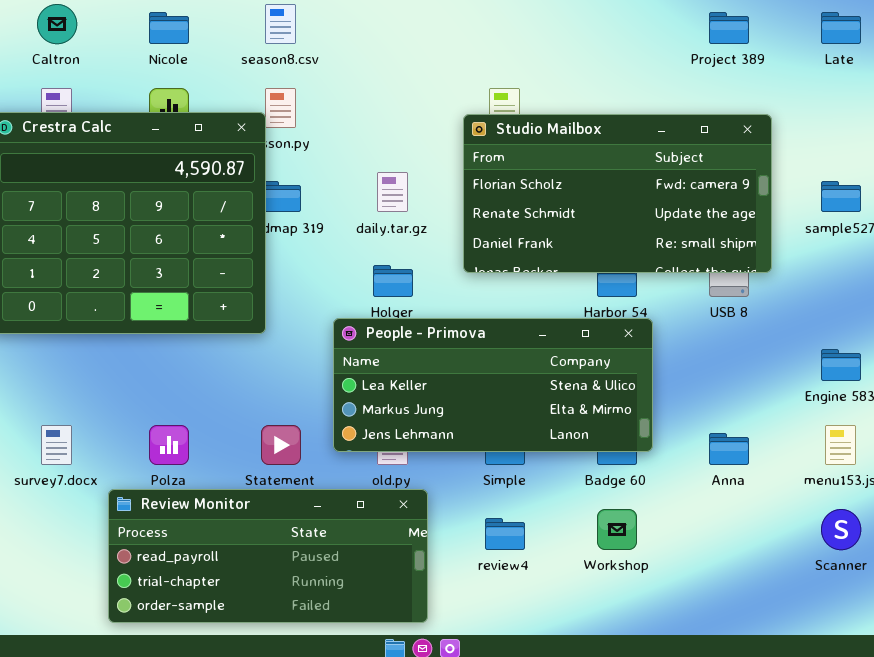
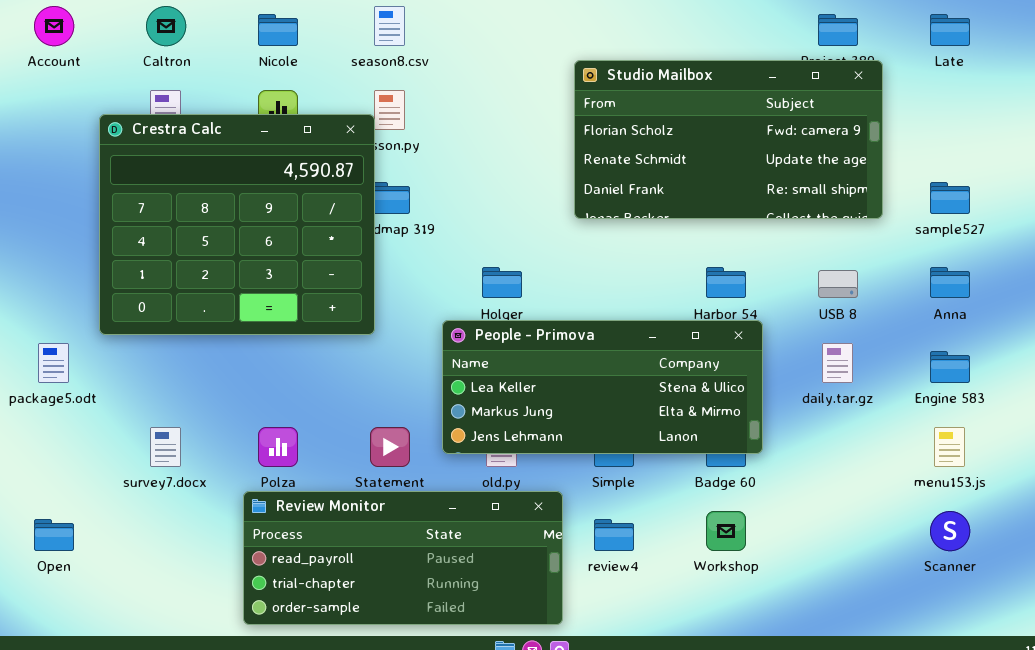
Studio Mailbox: [463,114,772,273] -> [574,60,883,219], moved
daily.tar.gz: [377,172,408,212] -> [822,343,853,383], moved
Anna: [709,433,749,465] -> [930,267,970,298], moved
Review Monitor: [108,489,428,623] -> [243,491,563,625], moved

